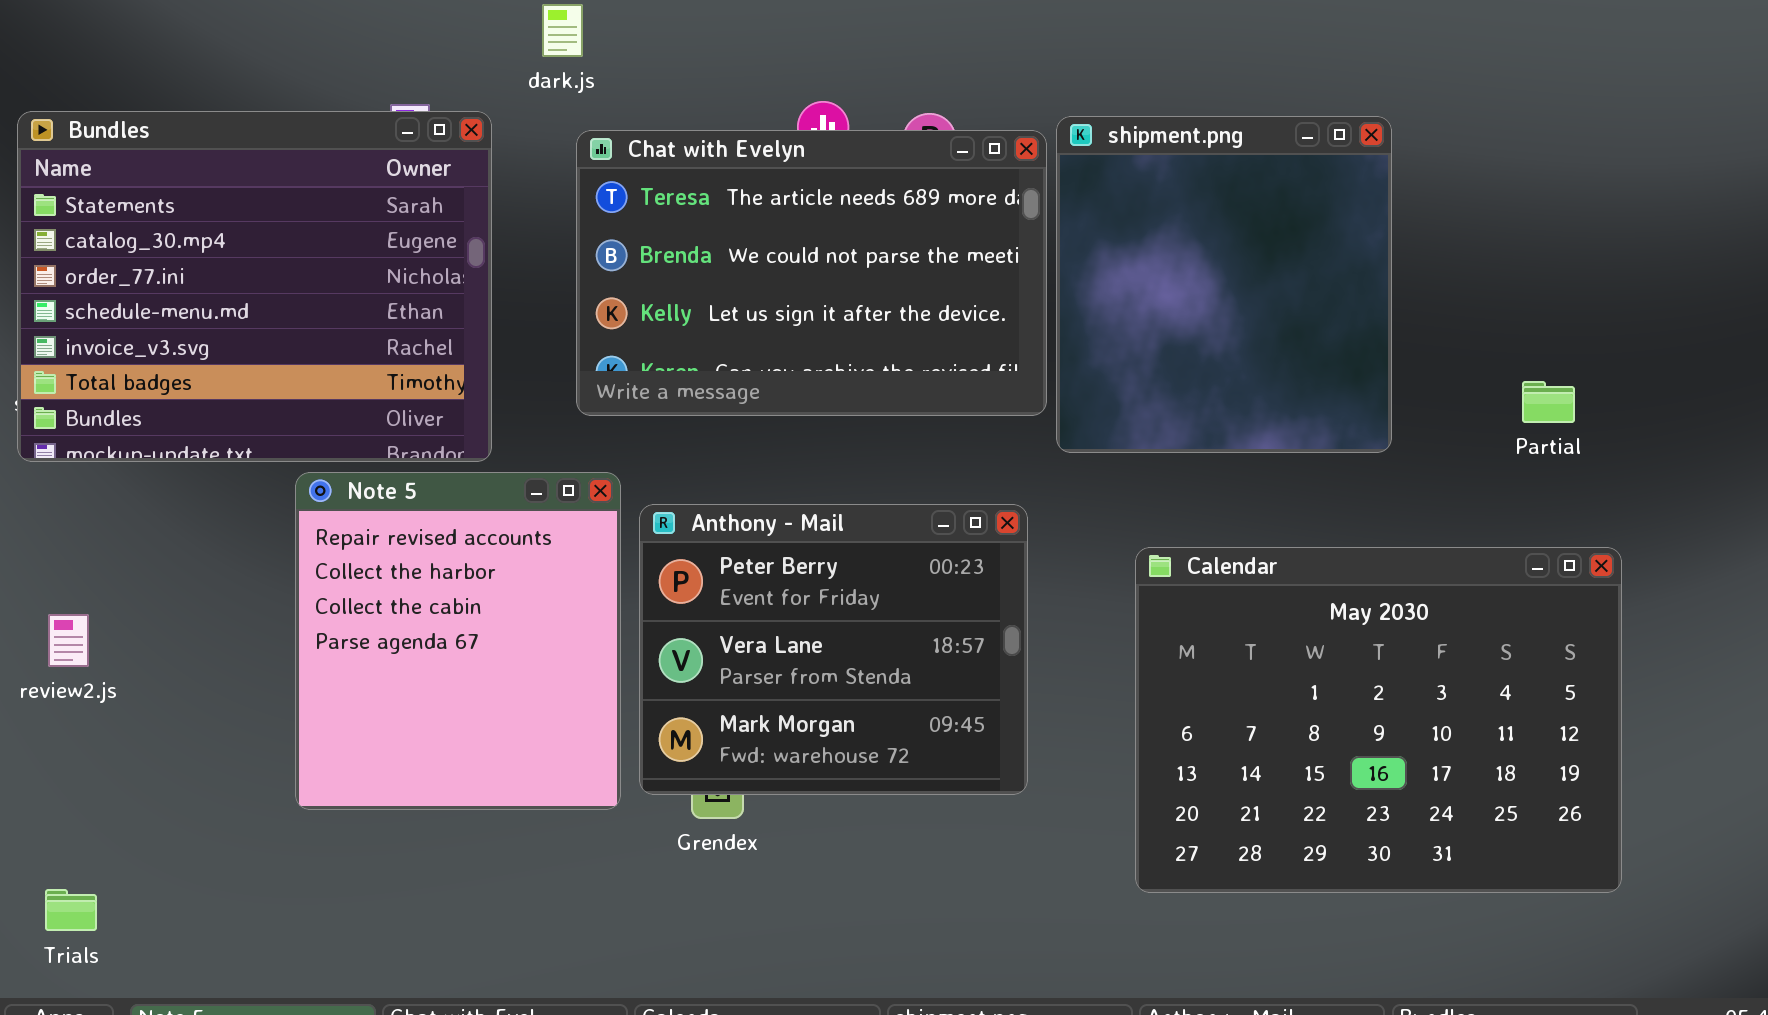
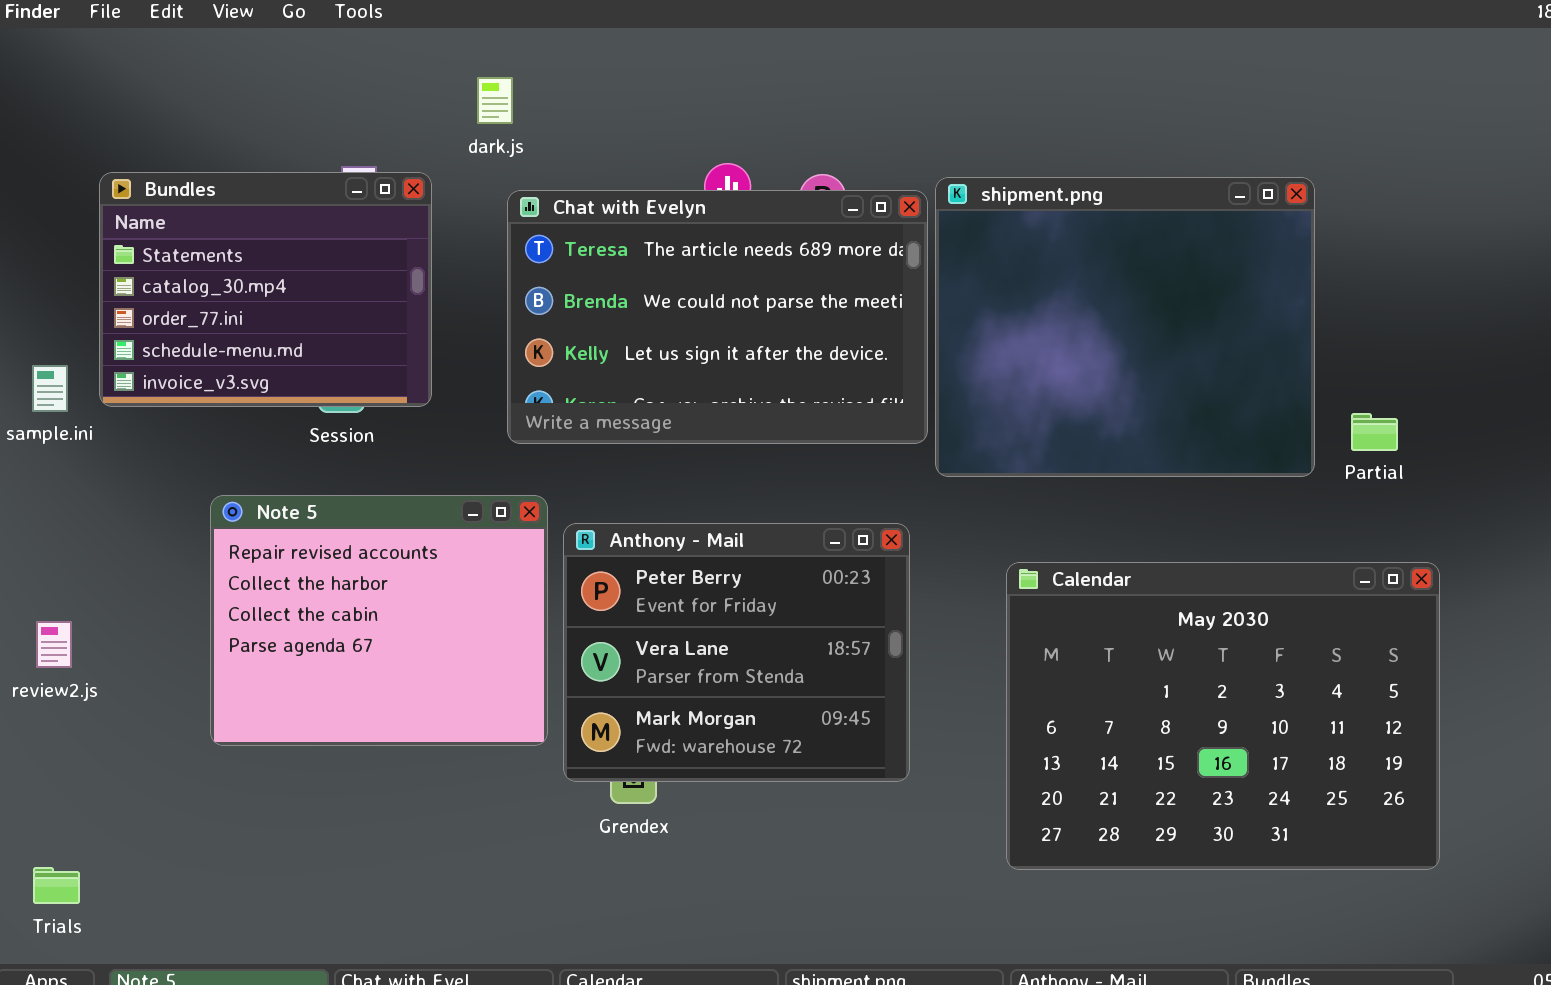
Bundles: [17,111,492,462] -> [99,172,432,407], resized
shipment.png: [1056,116,1392,453] -> [935,177,1315,477], resized
Note 5: [295,472,621,810] -> [210,495,548,746], resized

